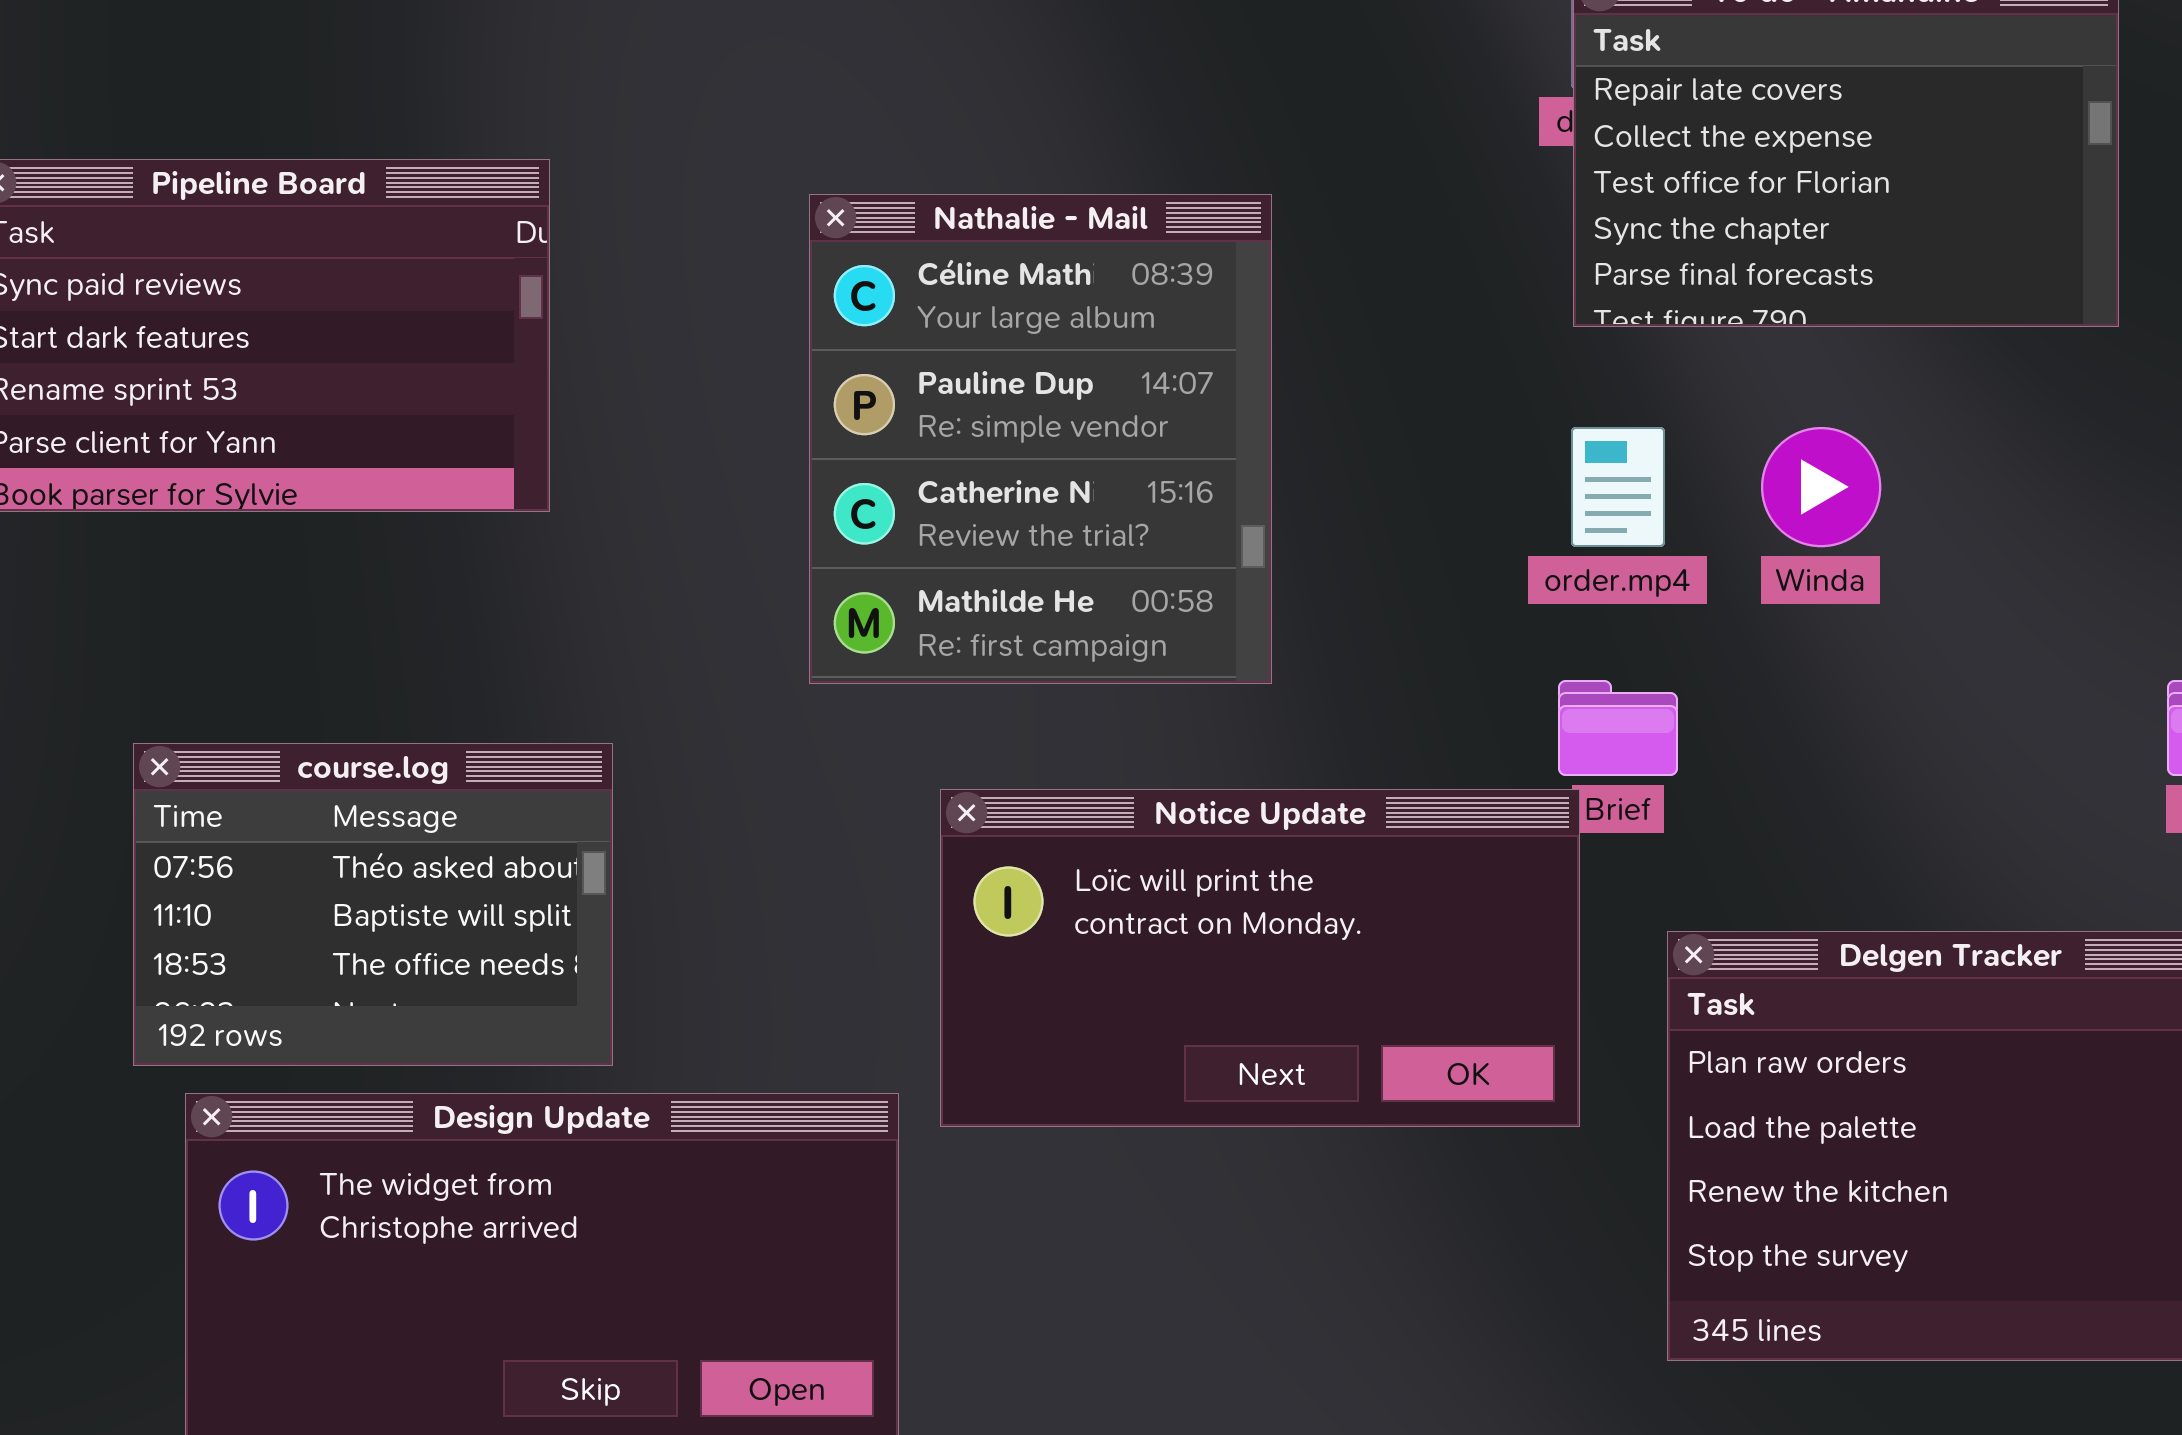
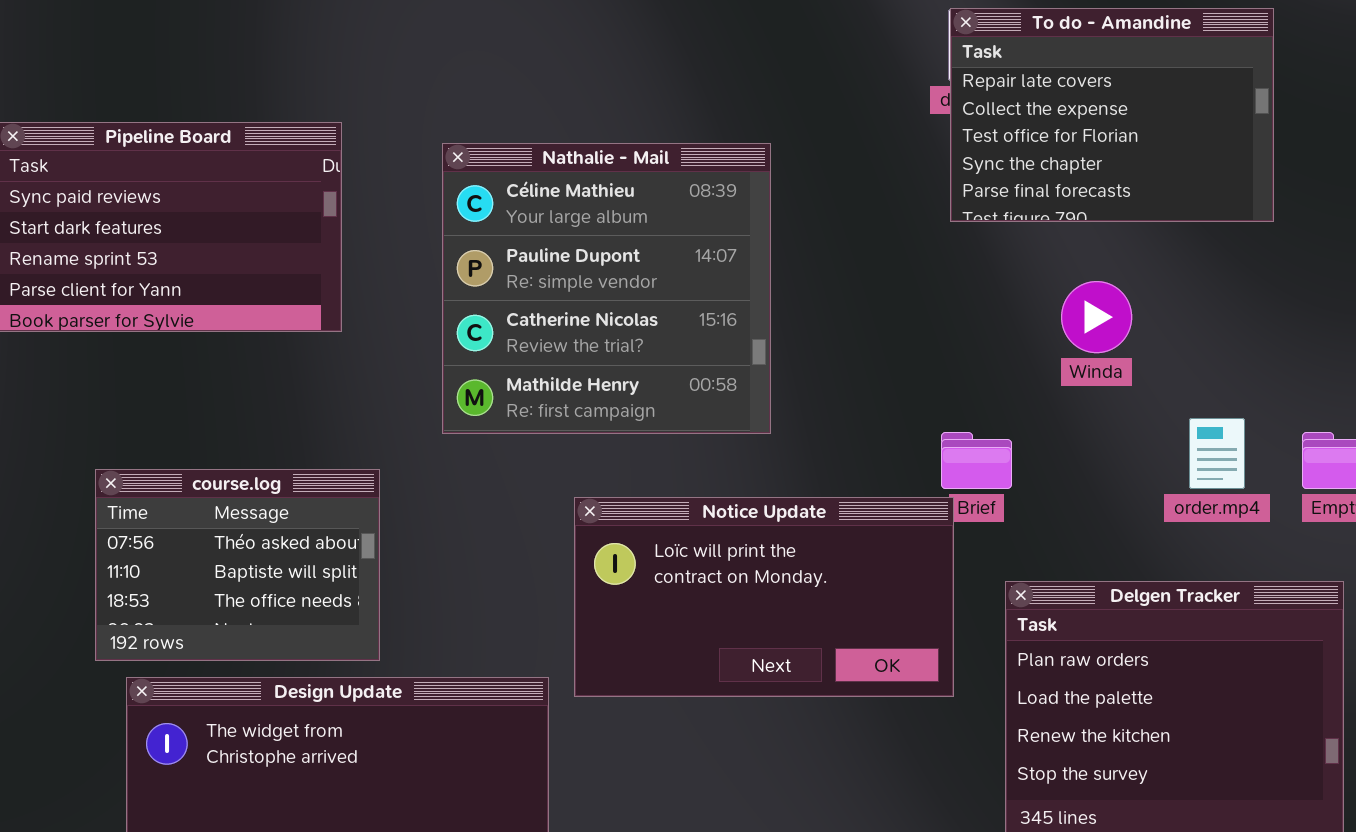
Nathalie - Mail: [809,194,1272,684] -> [442,143,771,434], resized
order.mp4: [1571,427,1665,547] -> [1189,418,1245,489], moved

